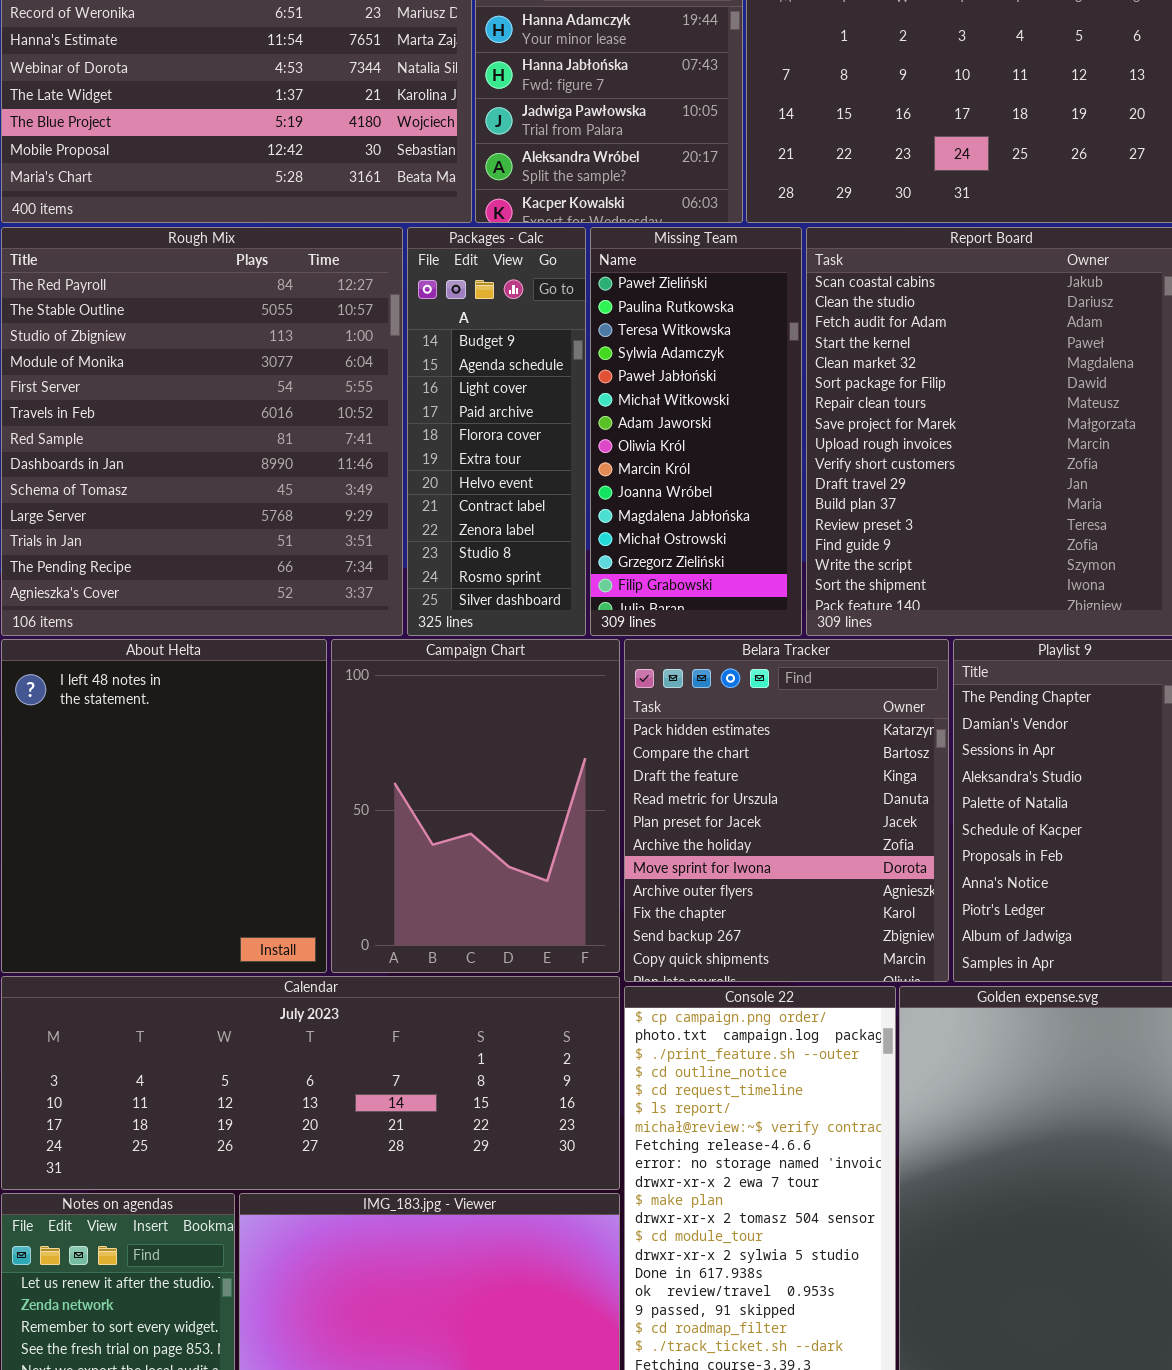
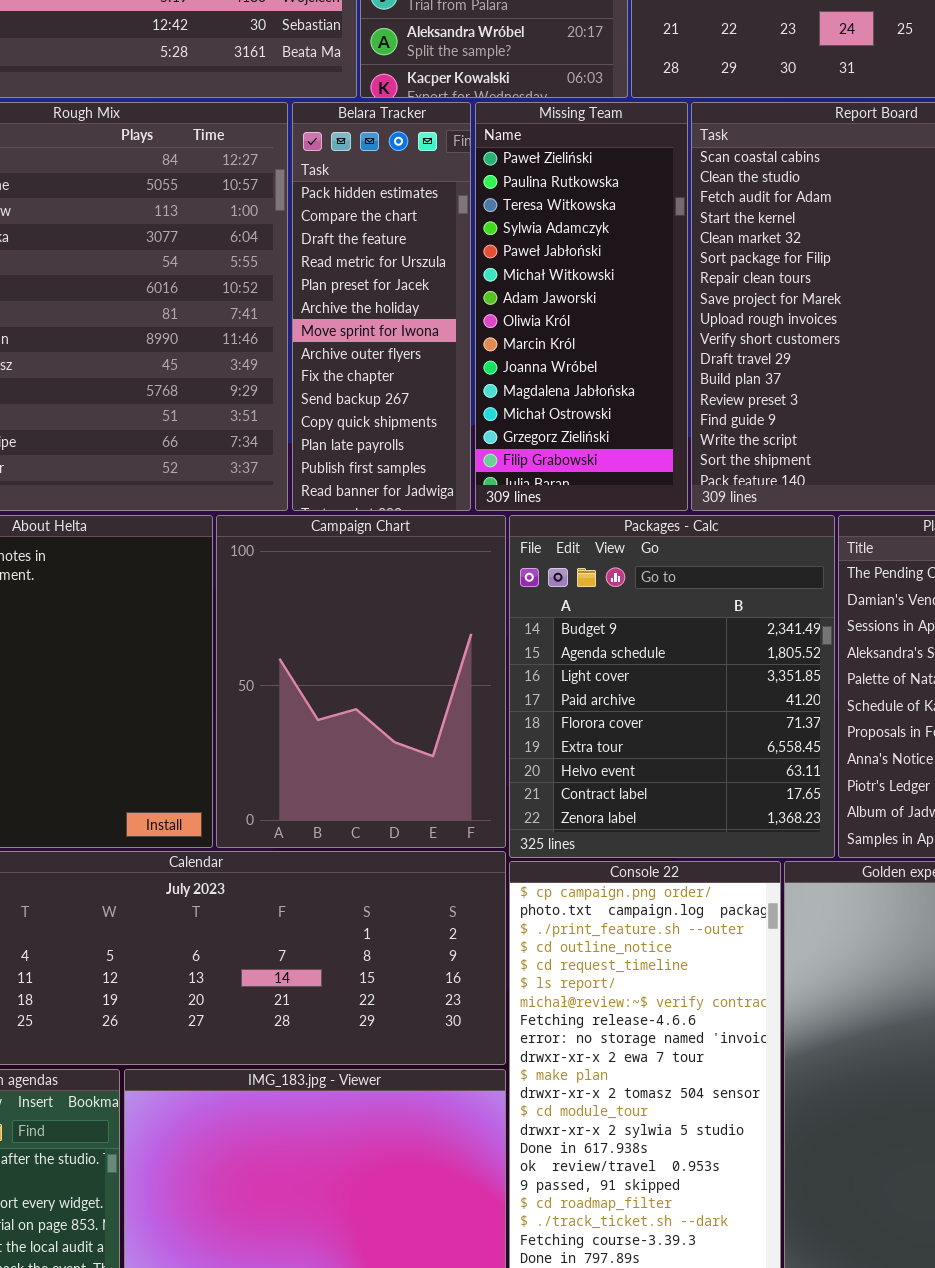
Packages - Calc: [407,227,586,636] -> [509,515,835,858], moved, resized
Belara Tracker: [624,639,949,982] -> [292,102,471,511], moved, resized

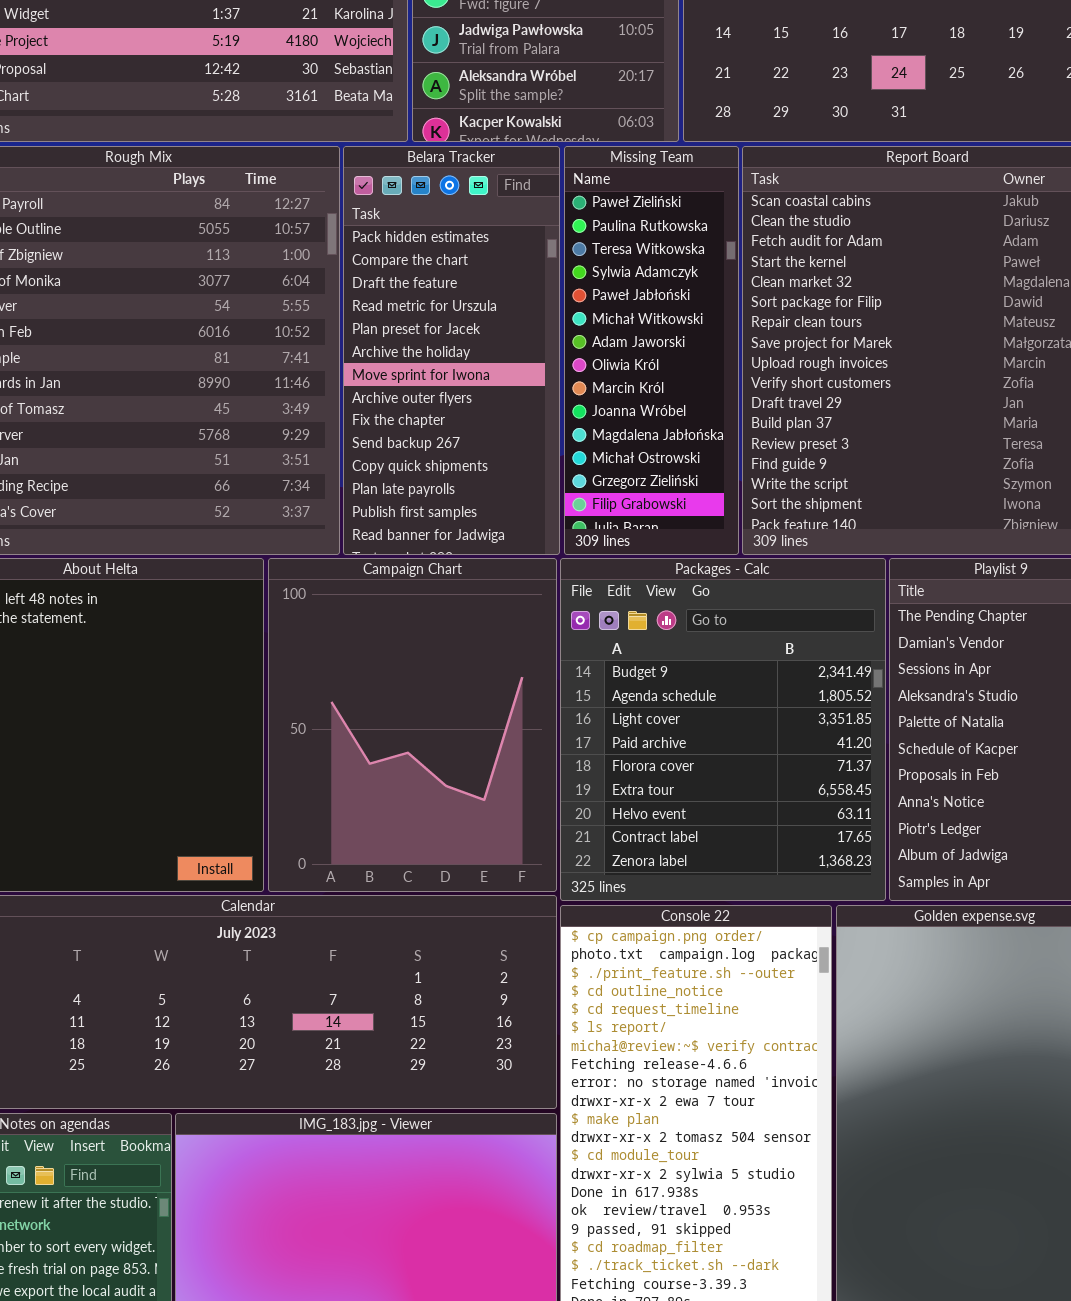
Belara Tracker: [292,102,471,511] -> [343,146,560,555], resized
Missing Team: [475,102,688,511] -> [564,146,739,555], resized

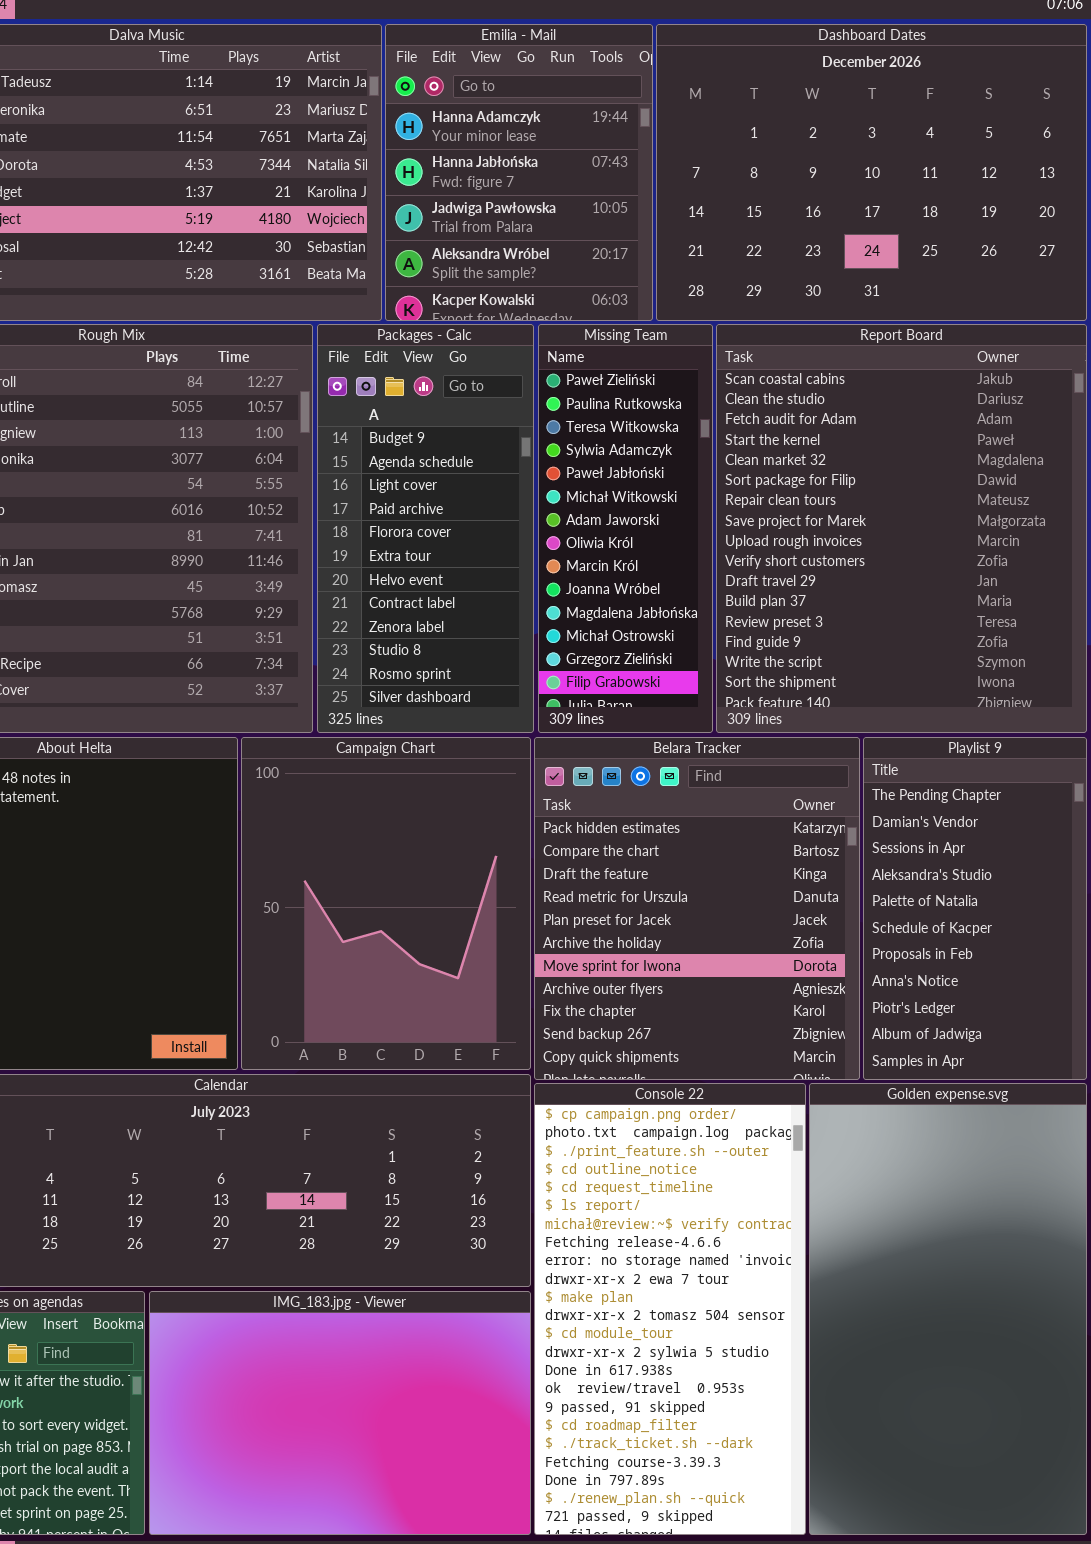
Belara Tracker: [343,146,560,555] -> [534,737,860,1080], moved, resized
Packages - Calc: [560,558,886,901] -> [317,324,534,733], moved, resized

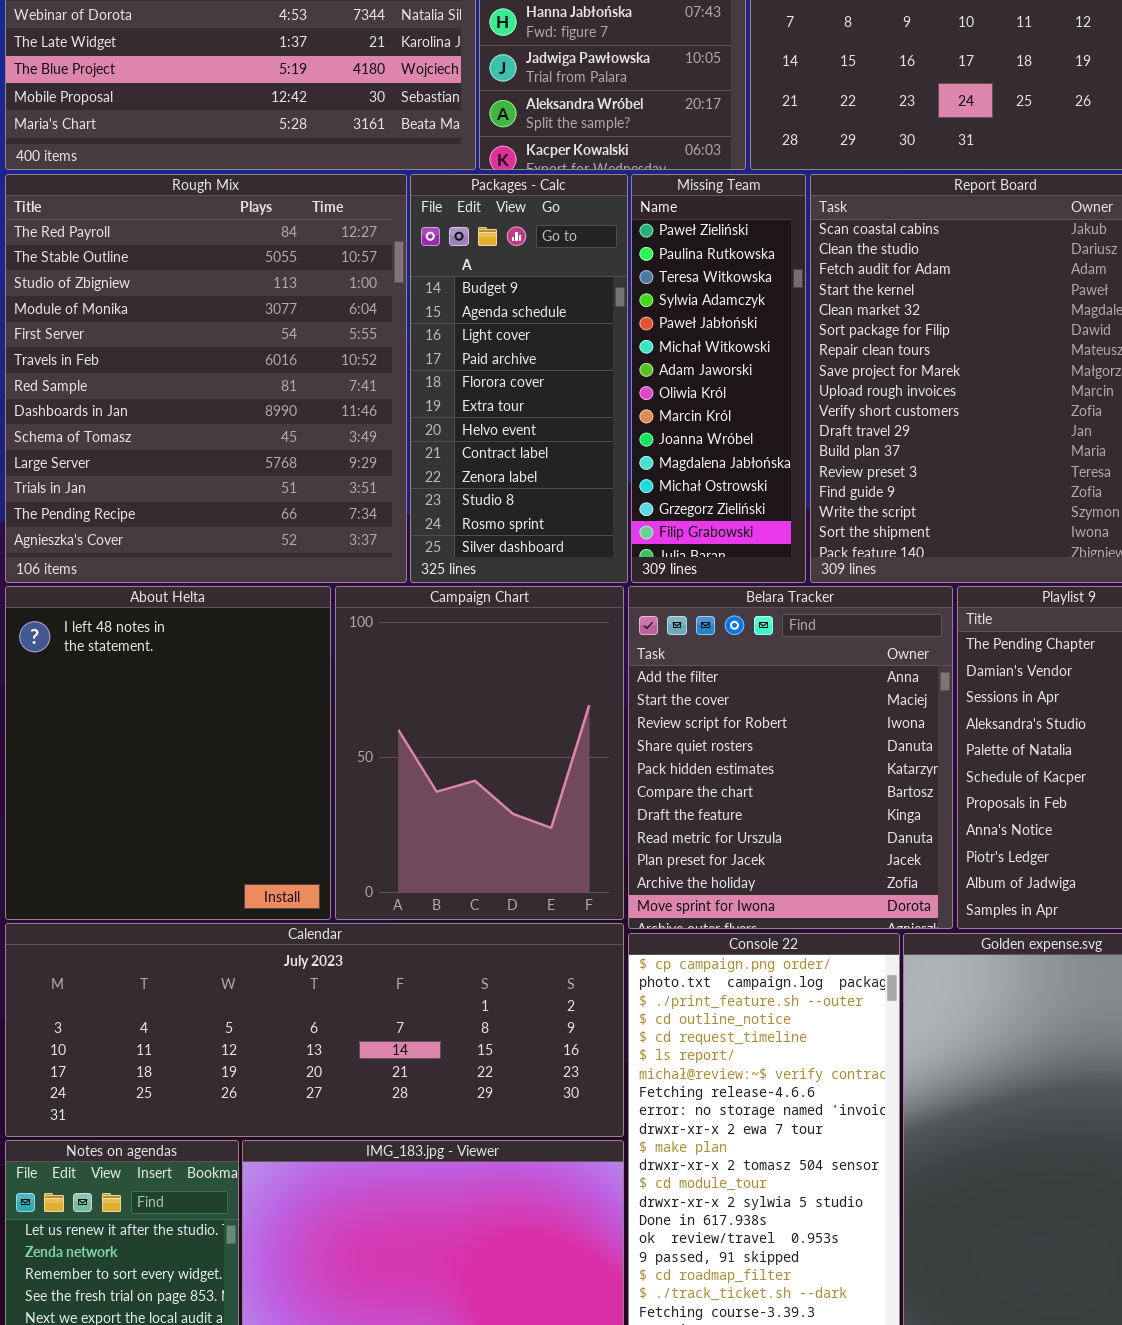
Belara Tracker: [534,737,860,1080] -> [628,586,953,929], scrolled up 4 rows

